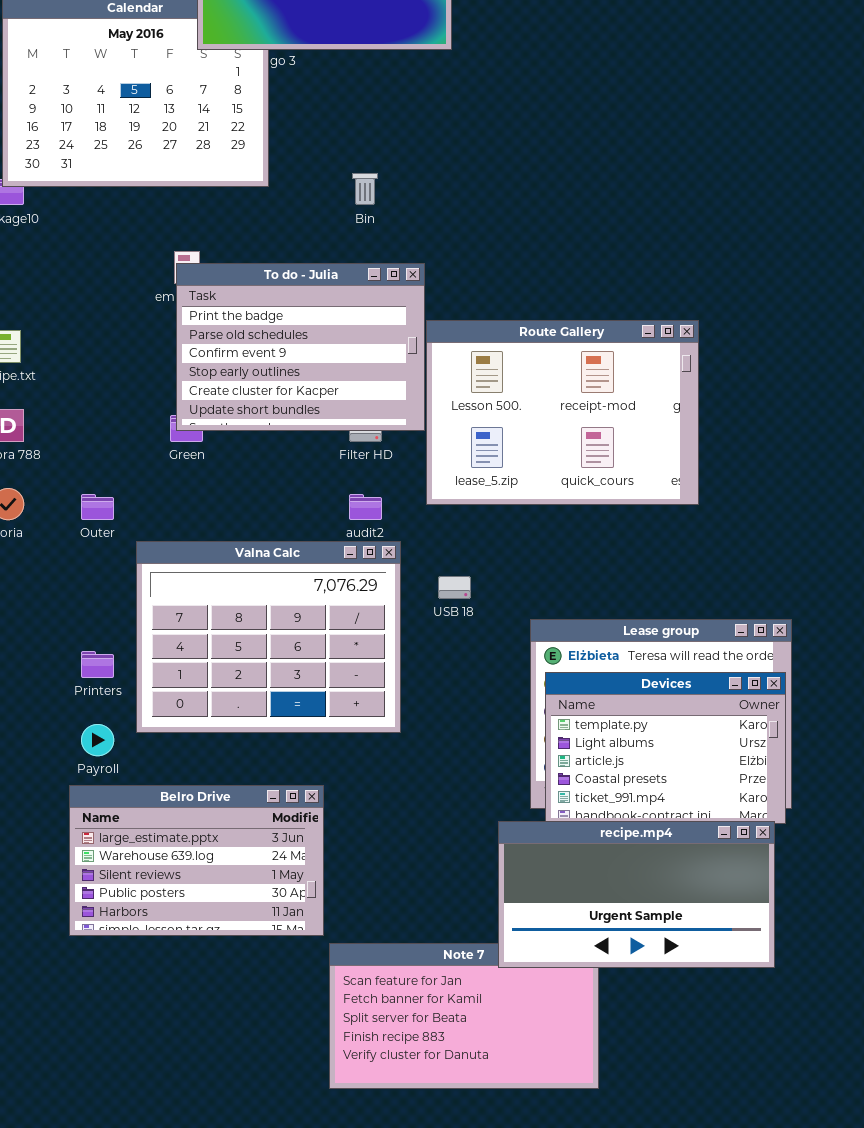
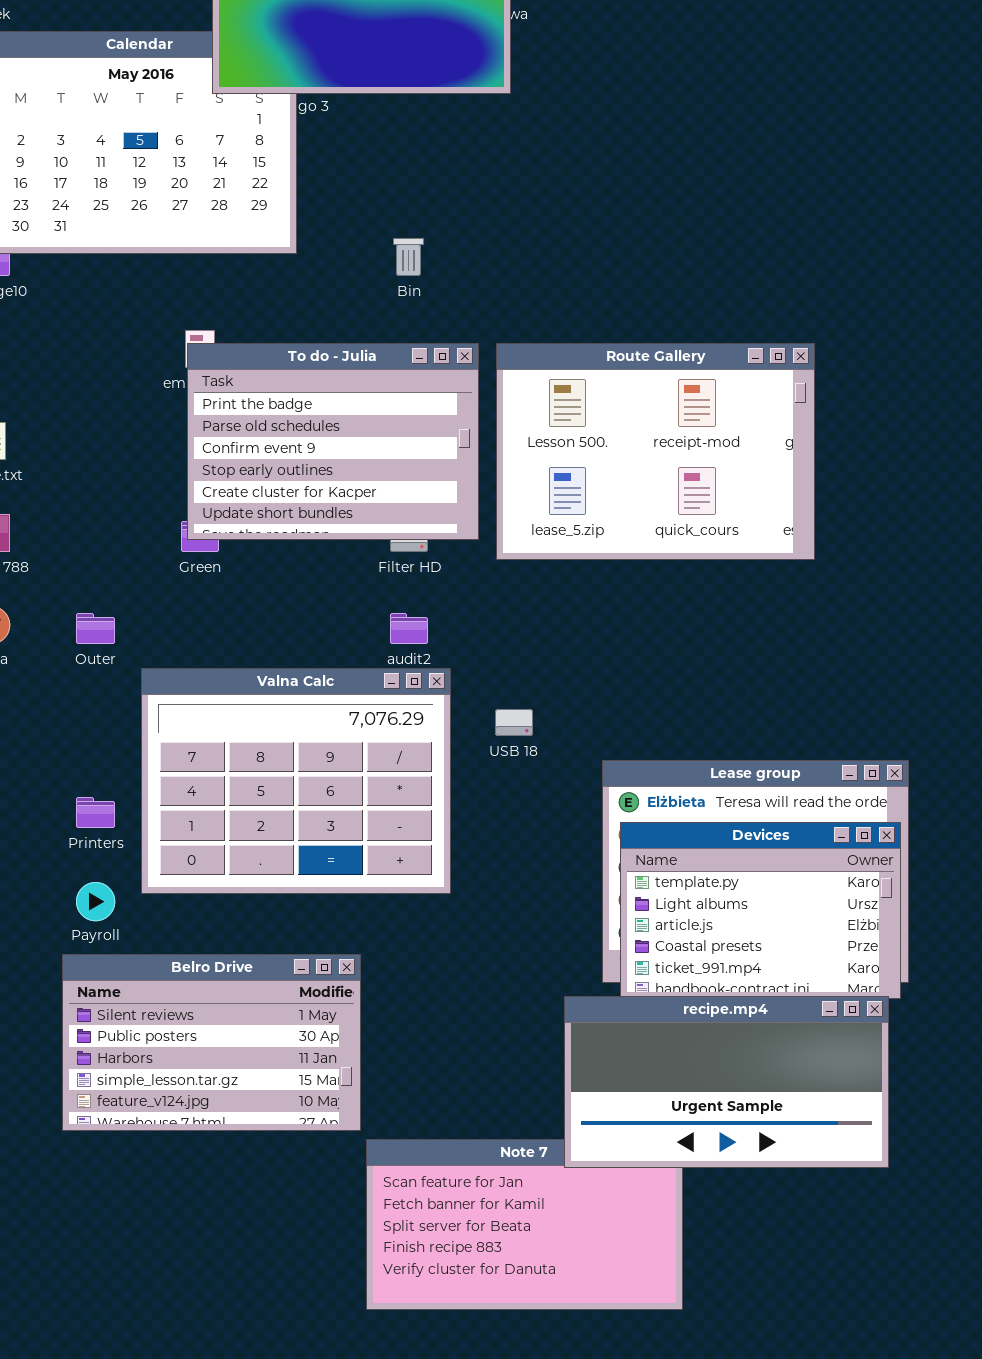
Route Gallery: [426,320,699,505] -> [496,343,815,560], moved
Belro Drive: [69,785,324,936] -> [62,954,361,1131], scrolled down 2 rows

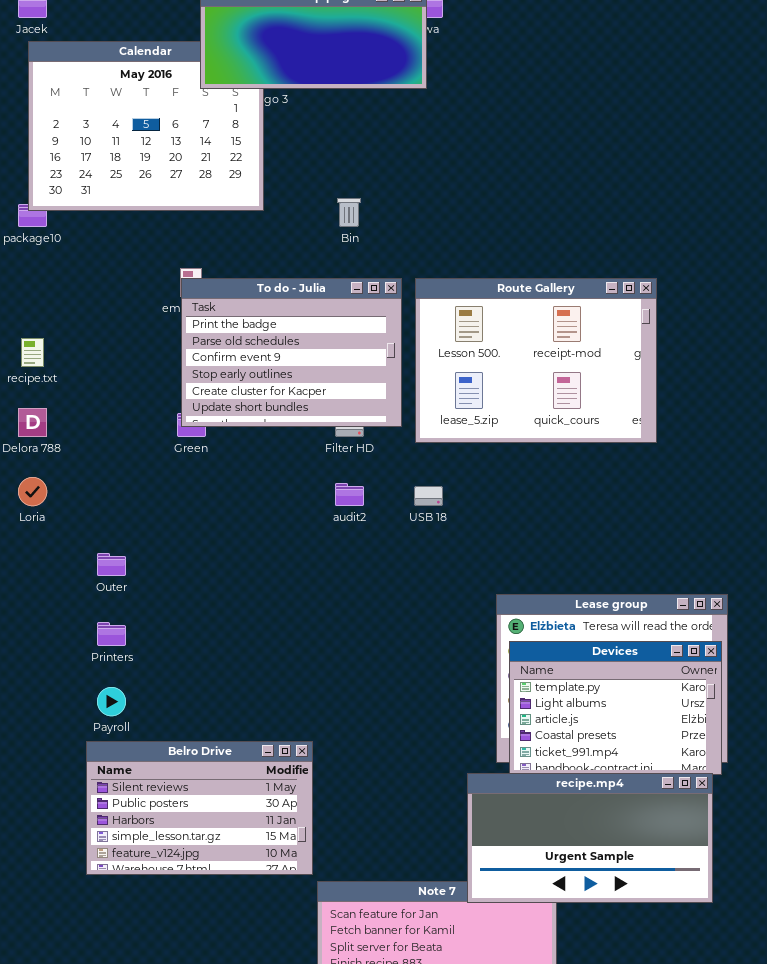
Outer: [76,613,115,644] -> [97,553,126,576], moved
Valna Calc: [141,668,451,894] -> none, closed
USB 18: [495,709,533,736] -> [414,486,443,506], moved

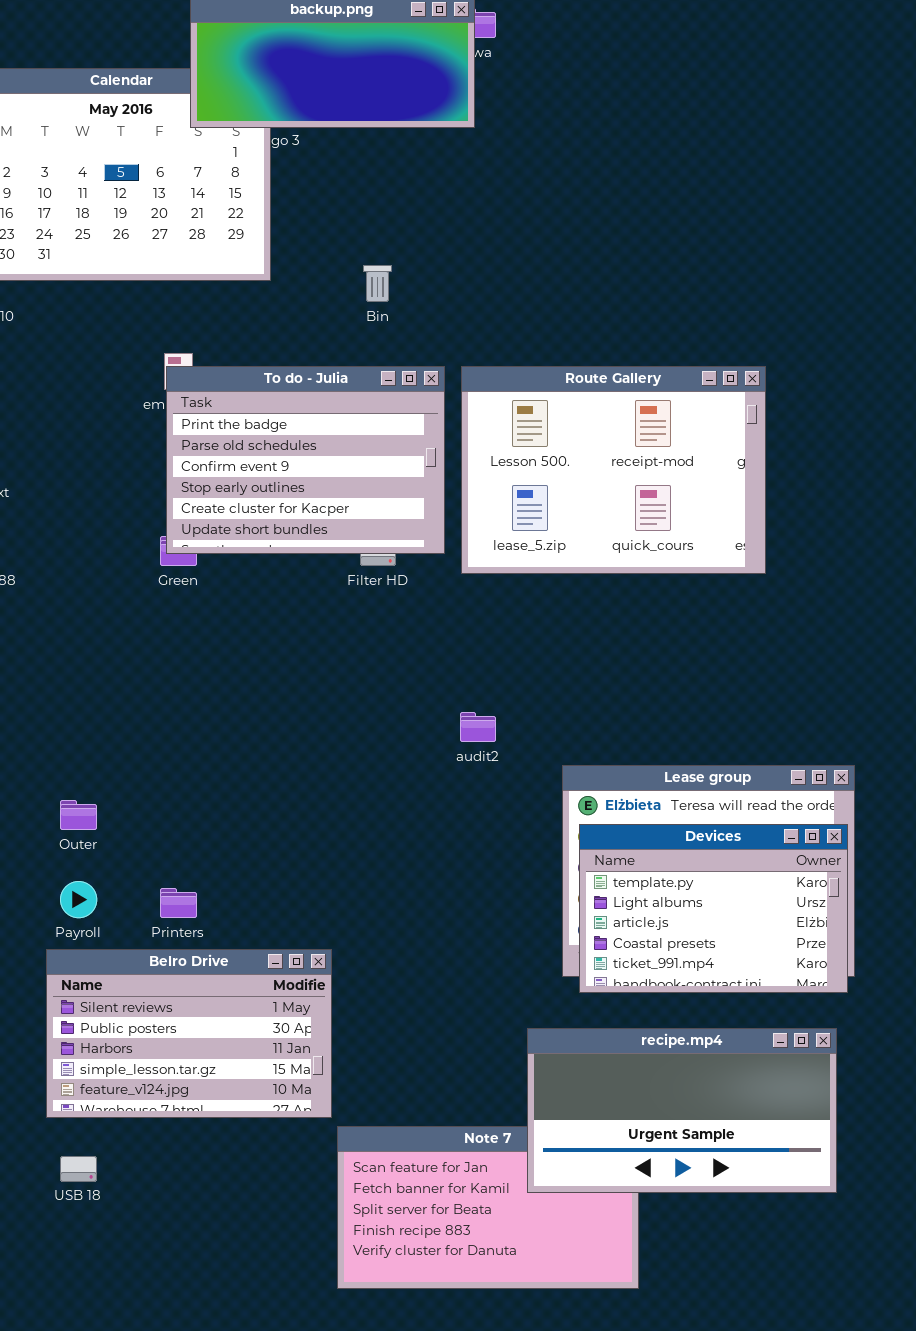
audit2: [335,483,364,506] -> [460,712,496,742], moved
USB 18: [414,486,443,506] -> [60,1156,97,1182], moved
Outer: [97,553,126,576] -> [60,800,97,830], moved
Printers: [97,622,126,646] -> [160,888,197,918], moved
recipe.mp4: [467,773,713,903] -> [527,1028,837,1193], moved

